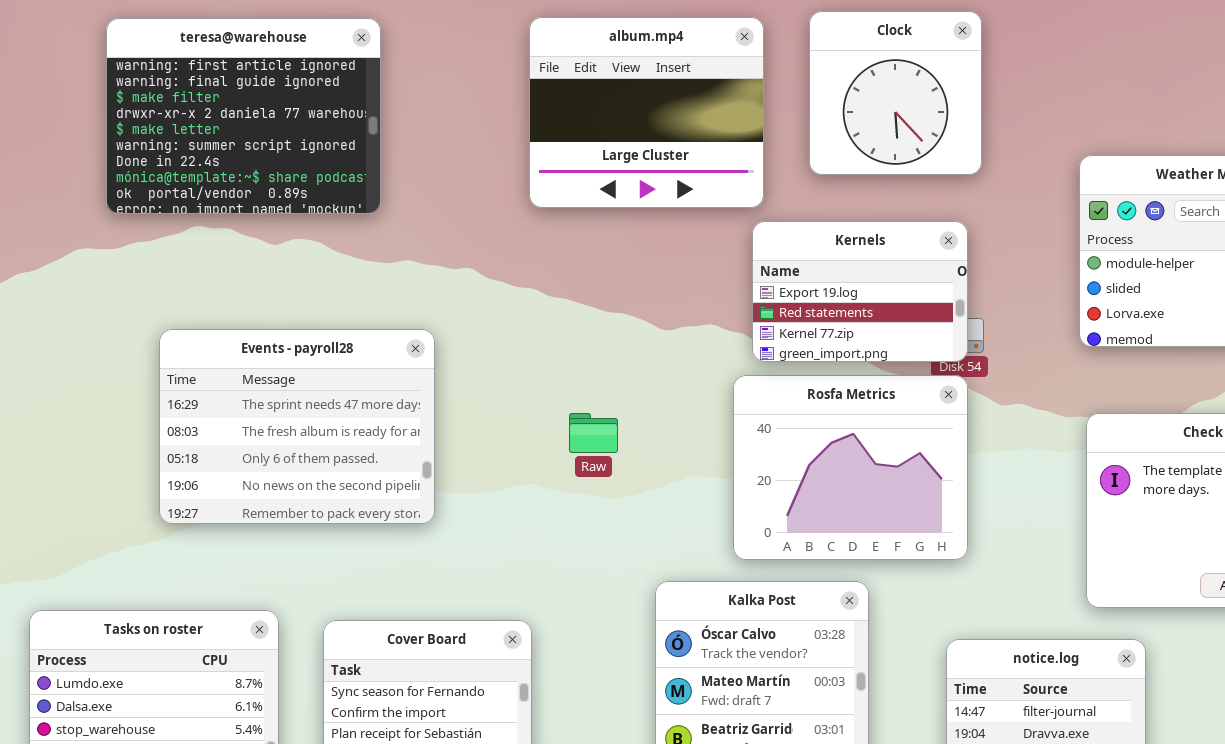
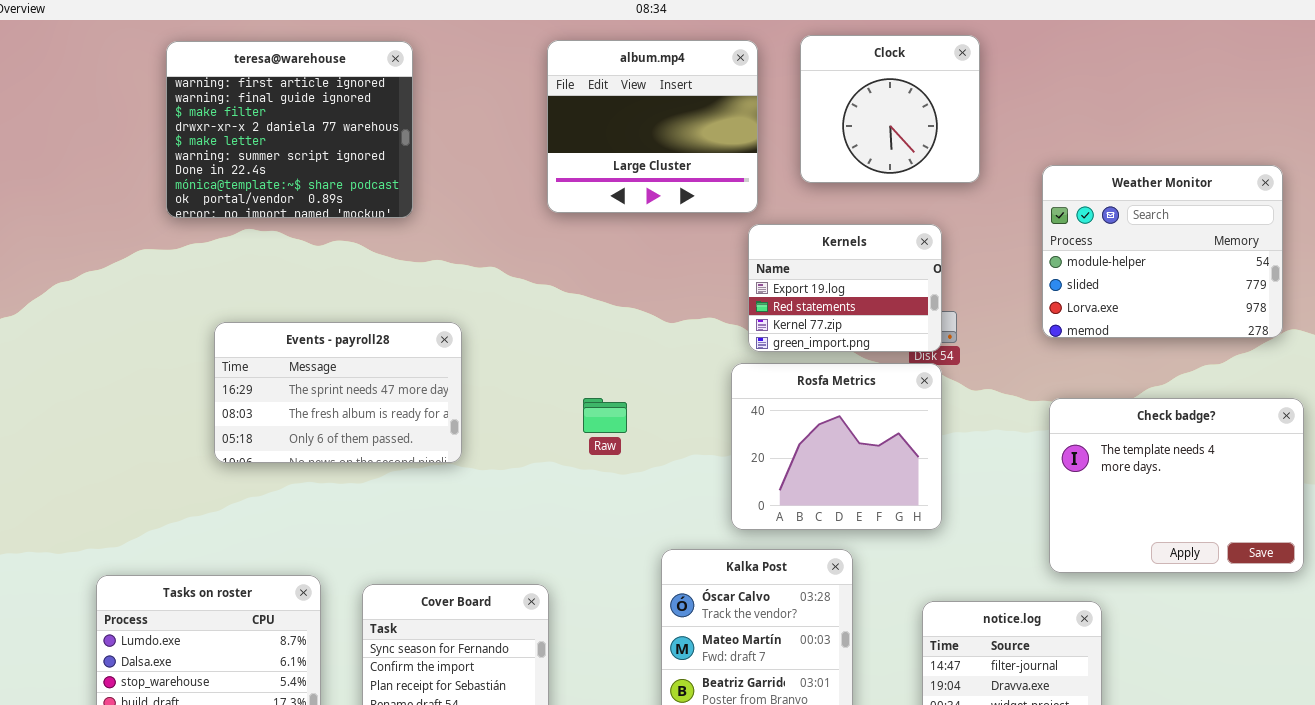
Clock: [809,11,982,175] -> [800,35,980,183], resized
Events - payroll28: [159,329,435,524] -> [214,322,462,463], resized

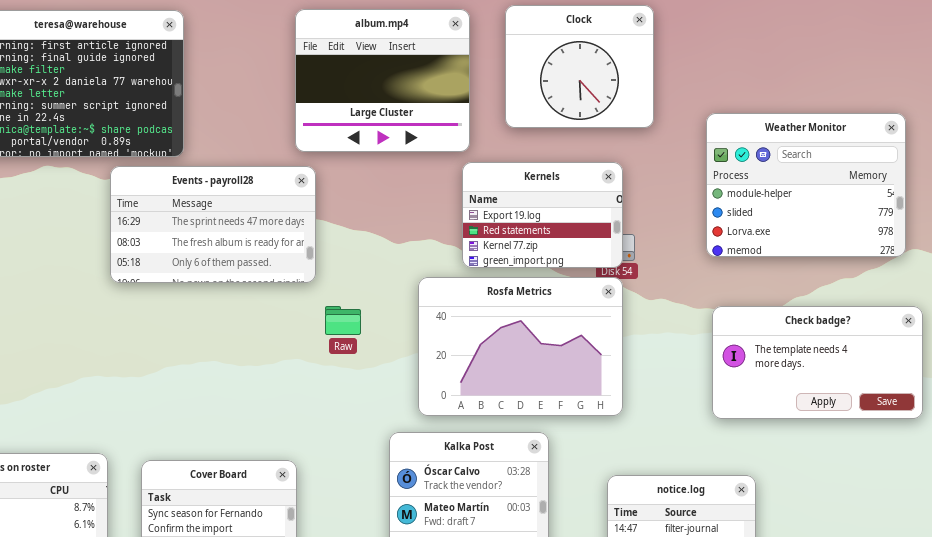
Events - payroll28: [214,322,462,463] -> [110,166,316,283], moved
Rosfa Metrics: [731,363,942,530] -> [418,277,623,416], resized
Check badge?: [1049,398,1304,573] -> [712,306,923,419], resized

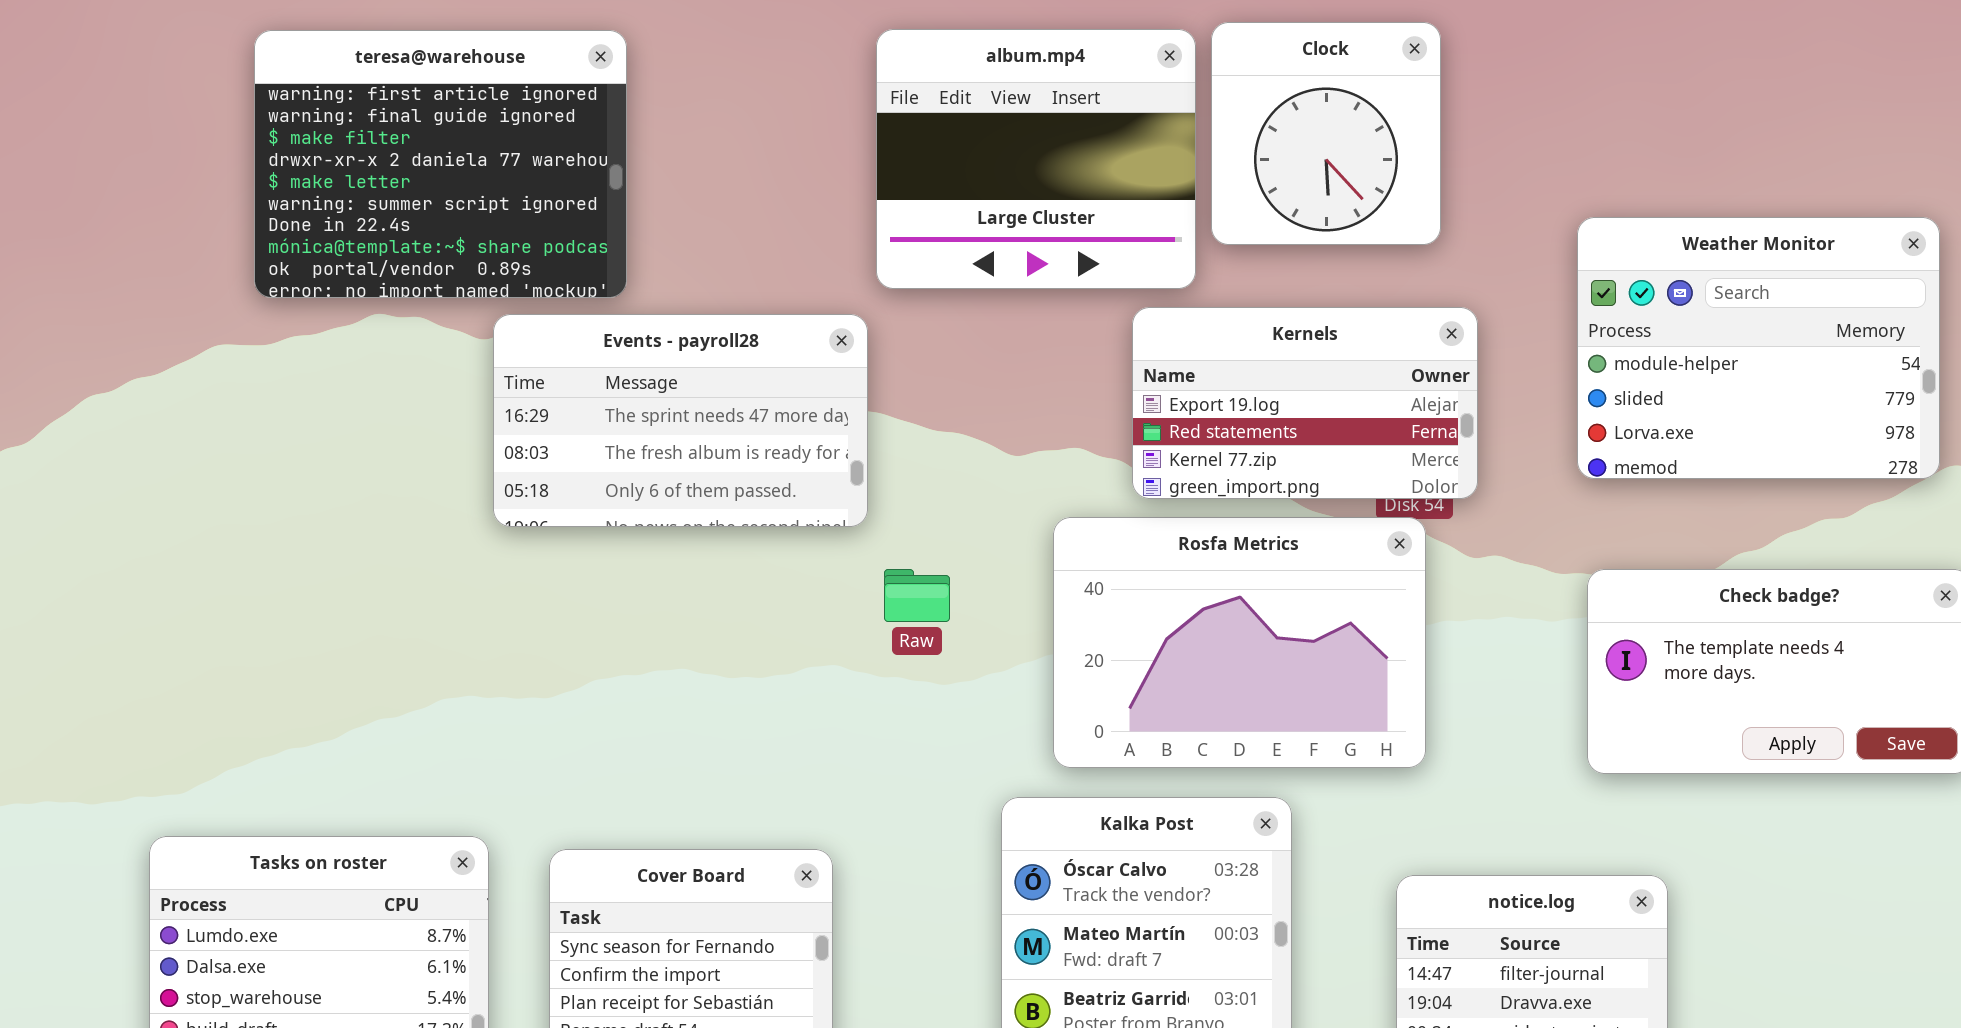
Clock: [505,5,654,128] -> [1211,22,1441,245], resized
album.mp4: [295,9,470,152] -> [876,29,1196,289], moved
Kernels: [462,162,623,268] -> [1132,307,1478,499], resized

